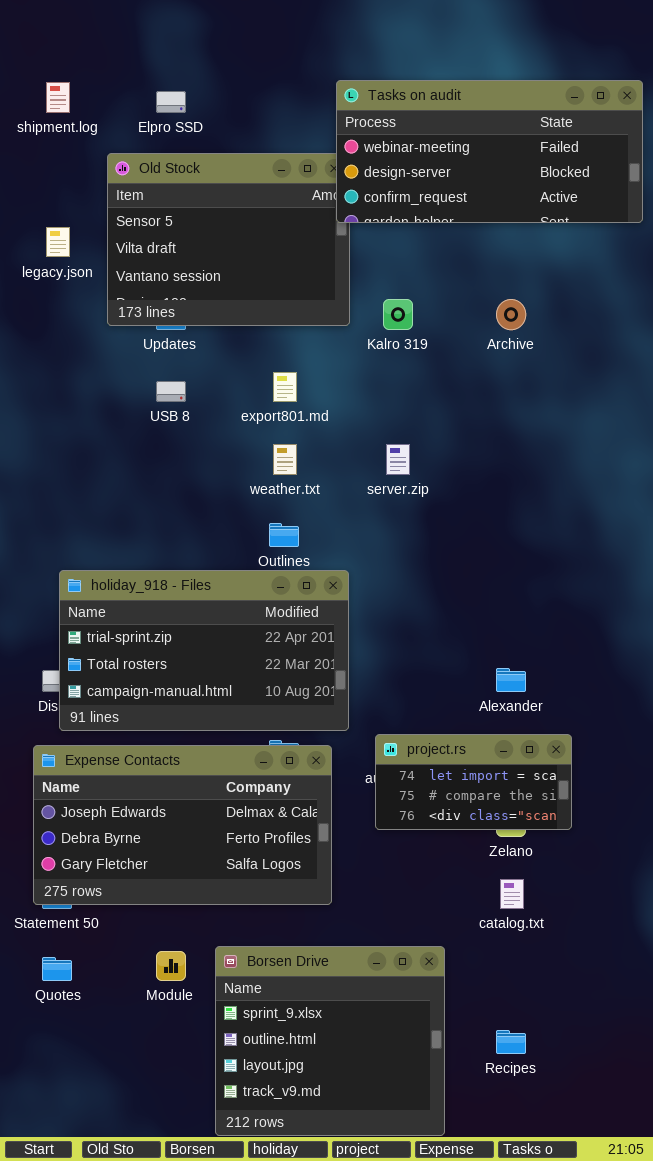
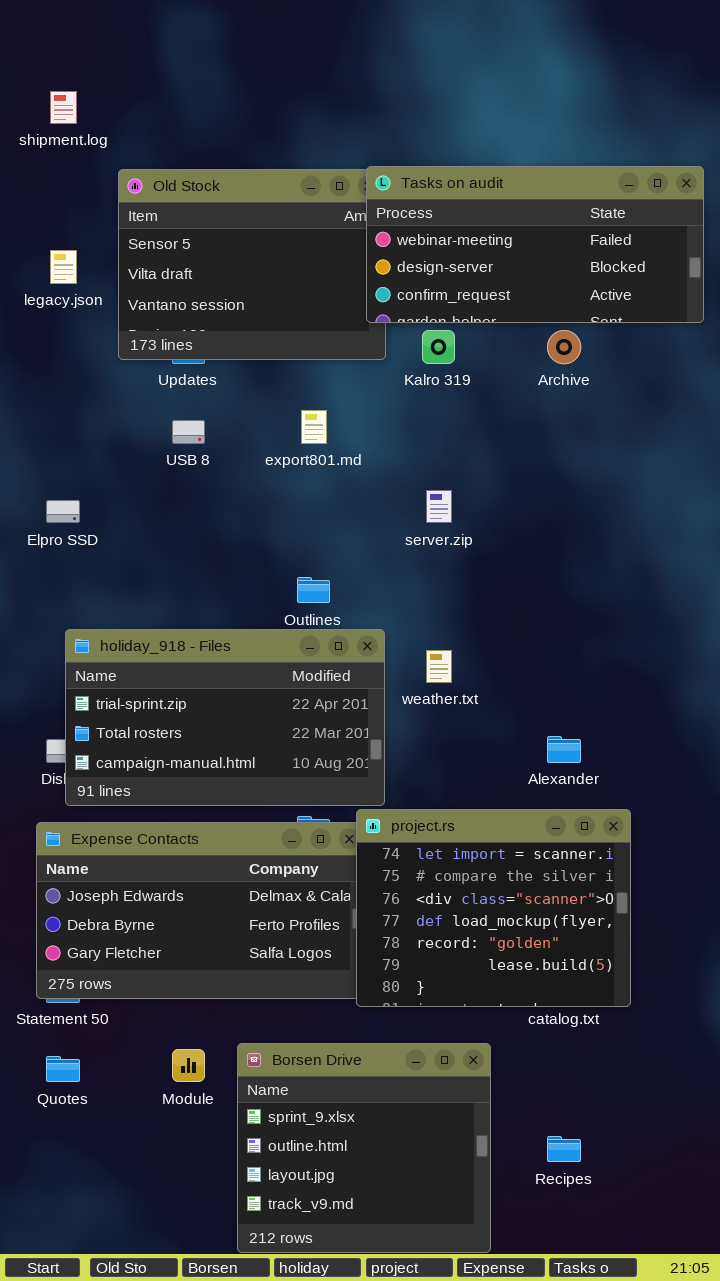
Tasks on audit: [336,80,643,223] -> [366,166,704,323], moved
Elpro SSD: [156,91,186,113] -> [46,500,80,523], moved
weather.txt: [273,444,297,475] -> [426,650,452,683], moved
project.rs: [375,734,572,830] -> [356,809,631,1007], resized

